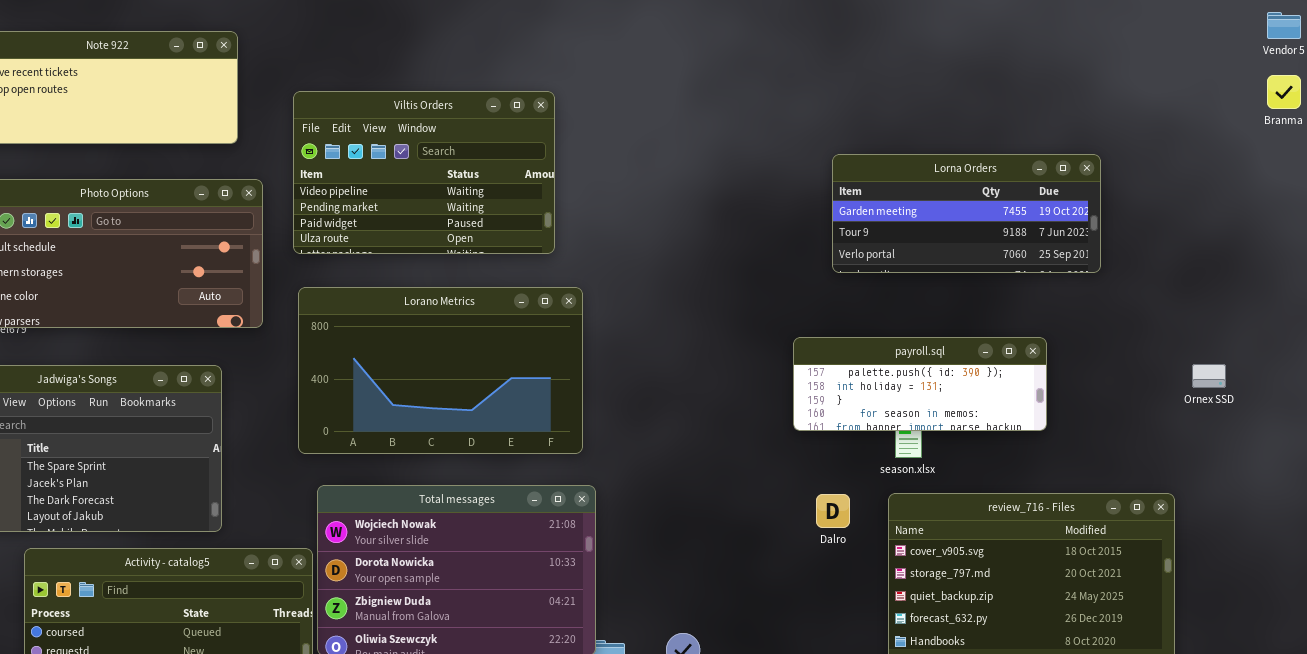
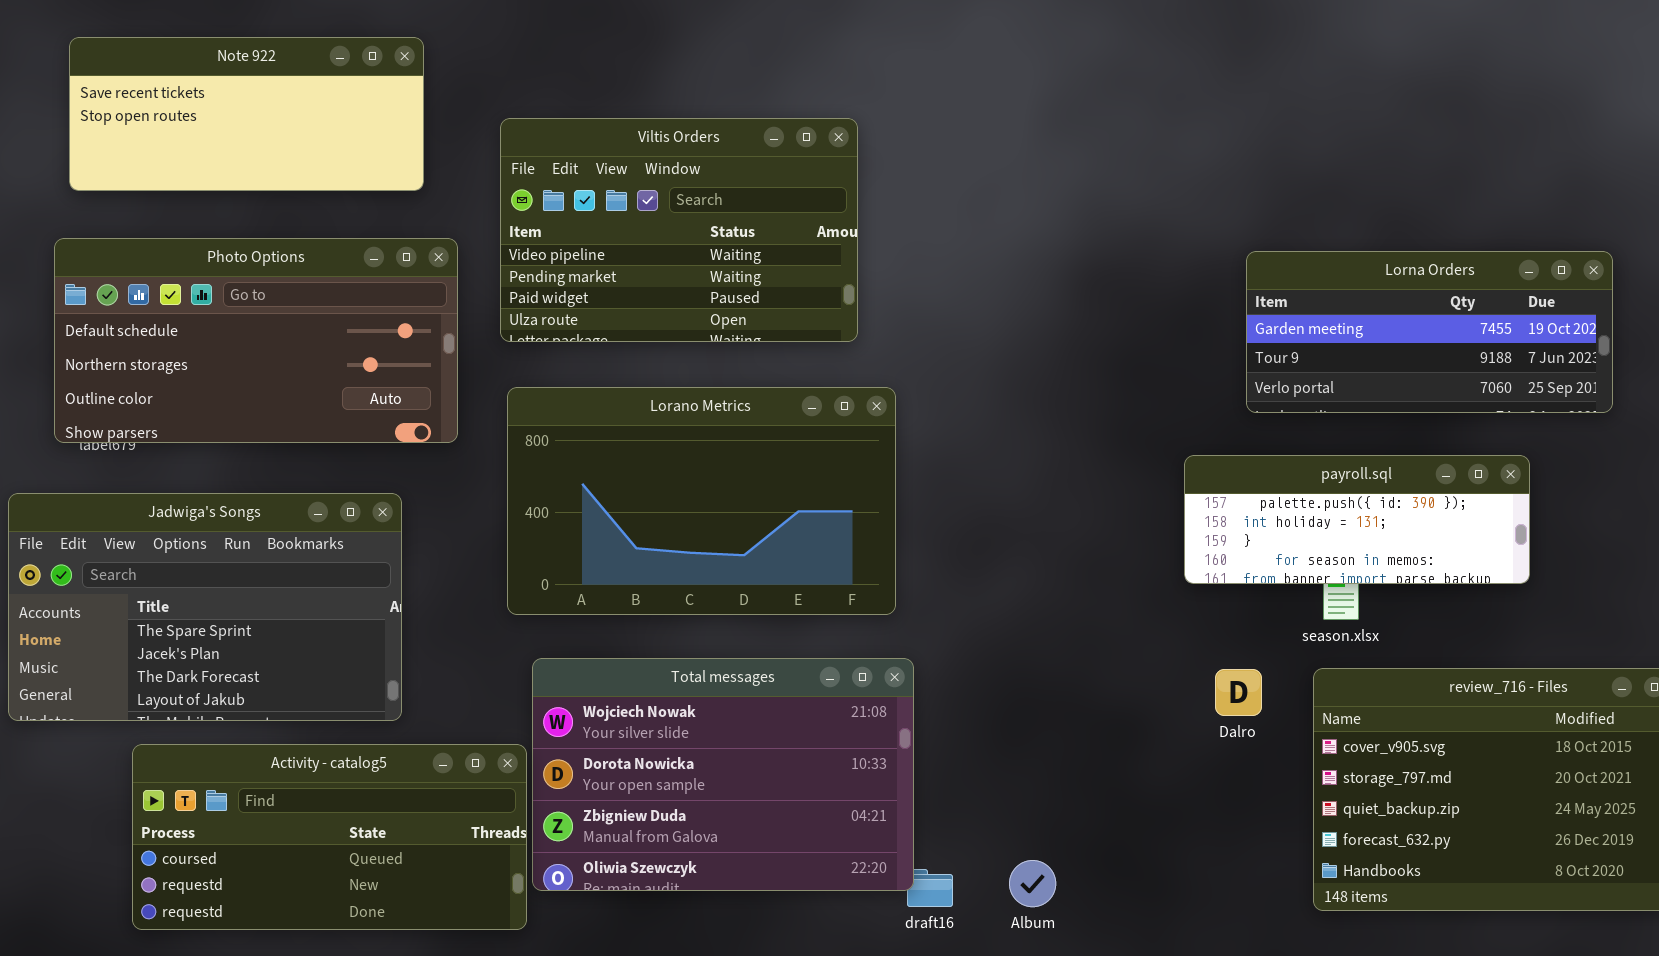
Lorna Orders: [832,154,1101,273] -> [1246,251,1613,413], moved

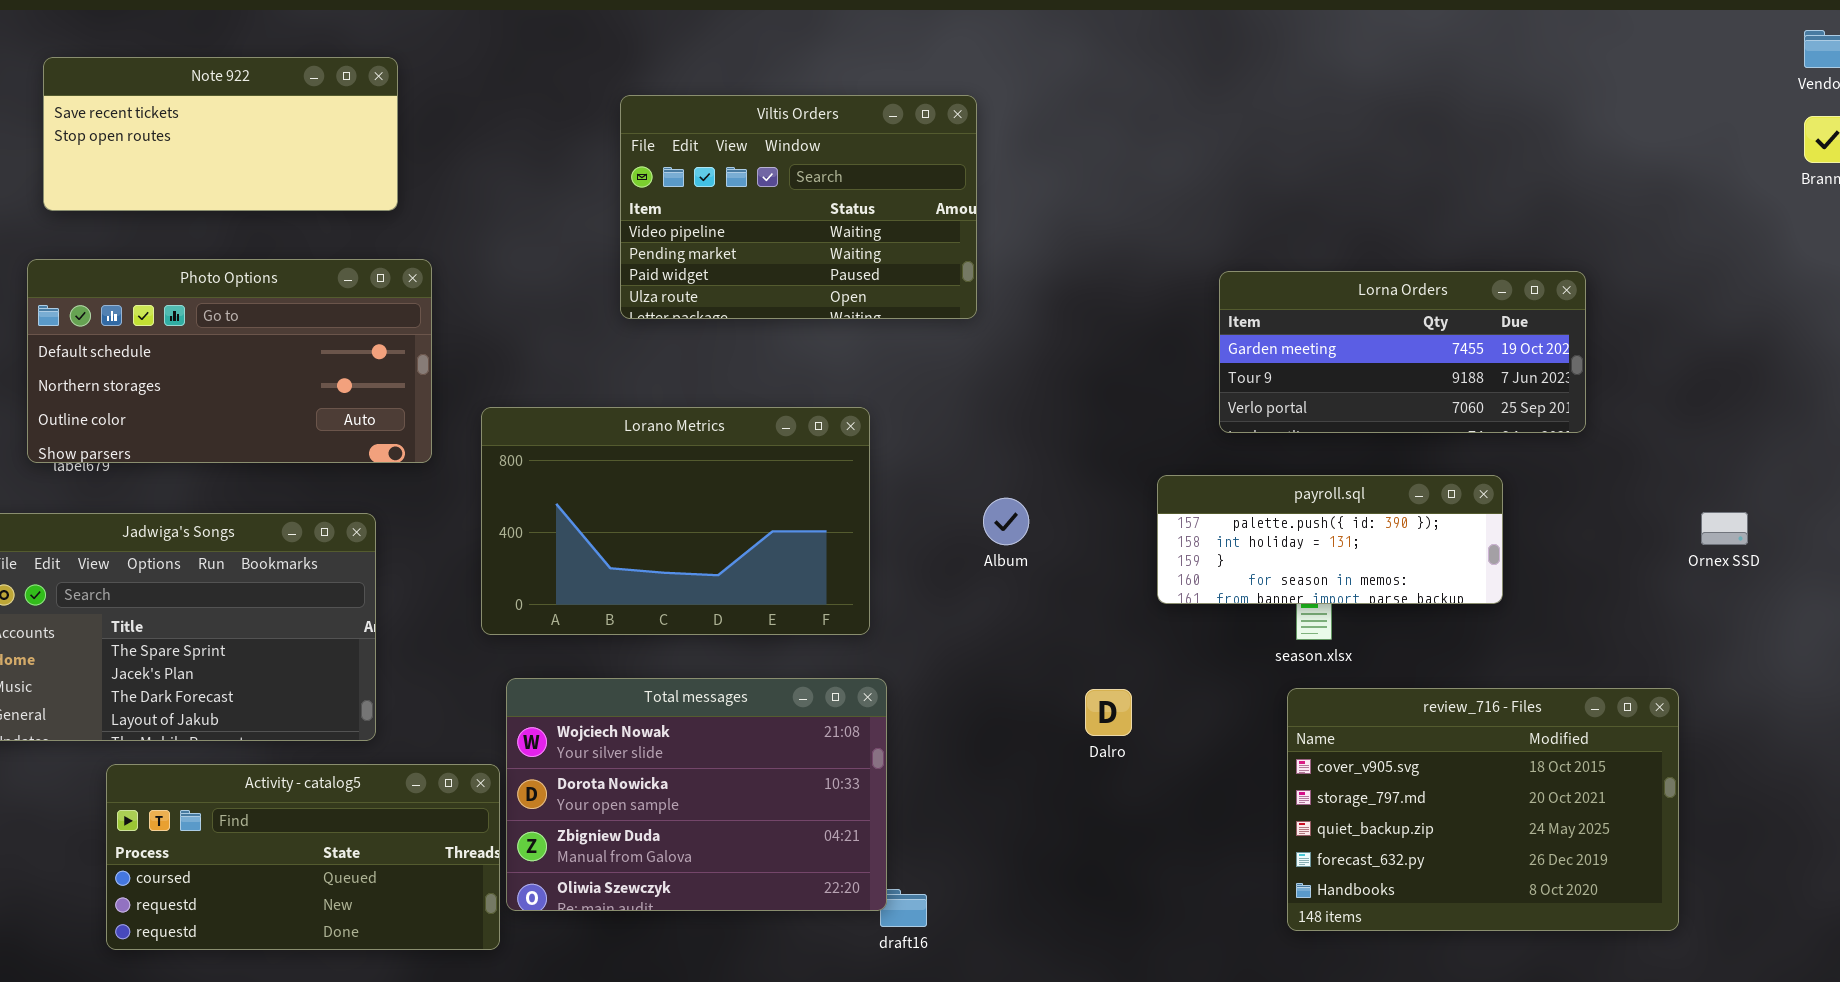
Viltis Orders: [500,118,858,342] -> [620,95,977,319], moved
Dalro: [1215,669,1262,716] -> [1085,689,1132,736], moved
Album: [1009,860,1056,907] -> [983,498,1029,545], moved

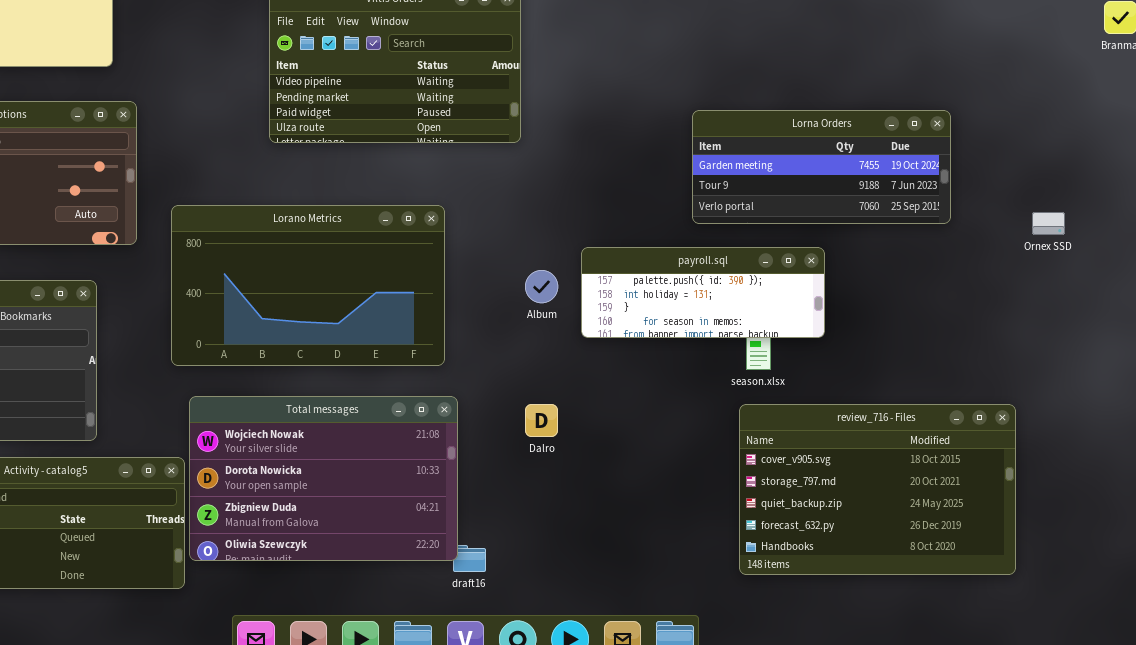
payroll.sql: [1157,475,1503,604] -> [581,247,825,338], moved
Ornex SSD: [1701,512,1748,545] -> [1032,212,1065,235], moved
Dalro: [1085,689,1132,736] -> [525,404,558,437], moved

